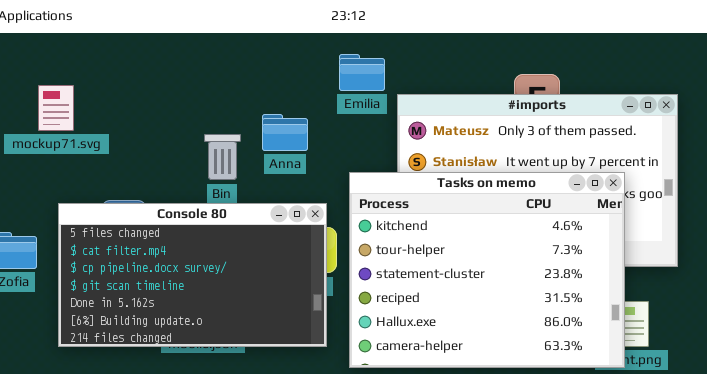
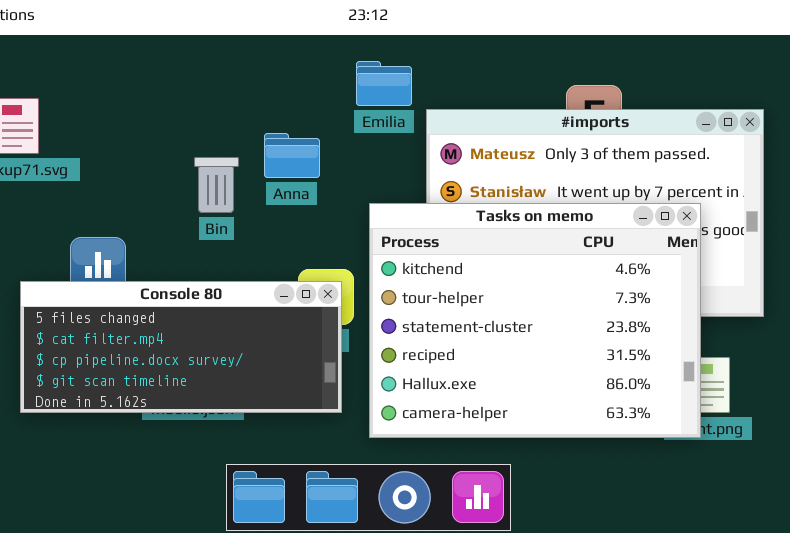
Console 80: [58,203,327,347] -> [20,281,342,413], resized

